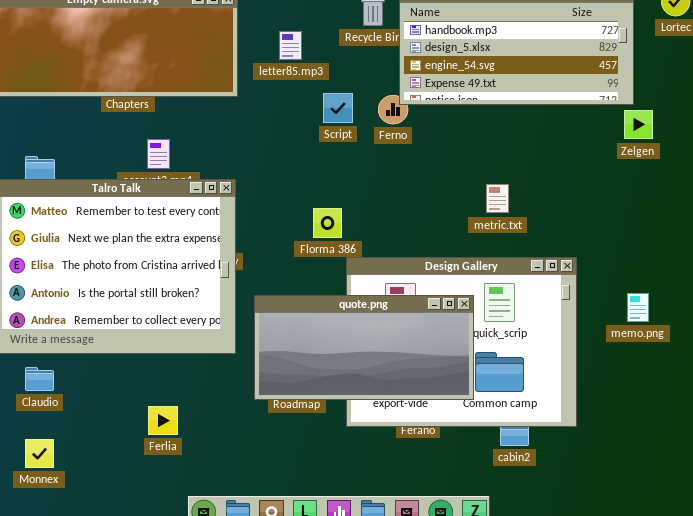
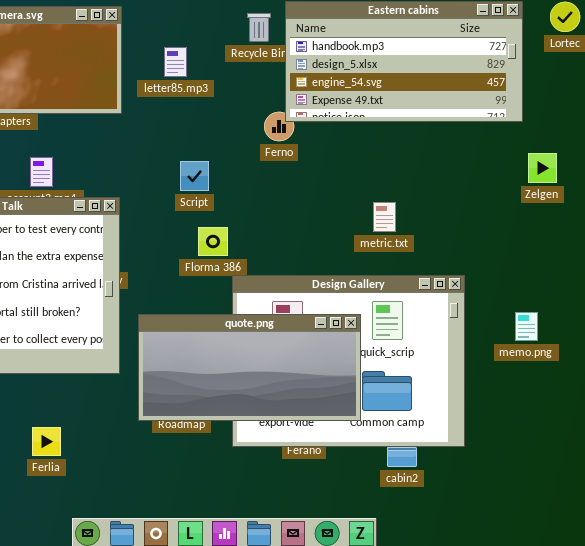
Script: [323,93,353,123] -> [180,161,209,191], moved
Zelgen: [624,110,653,139] -> [528,153,557,183], moved

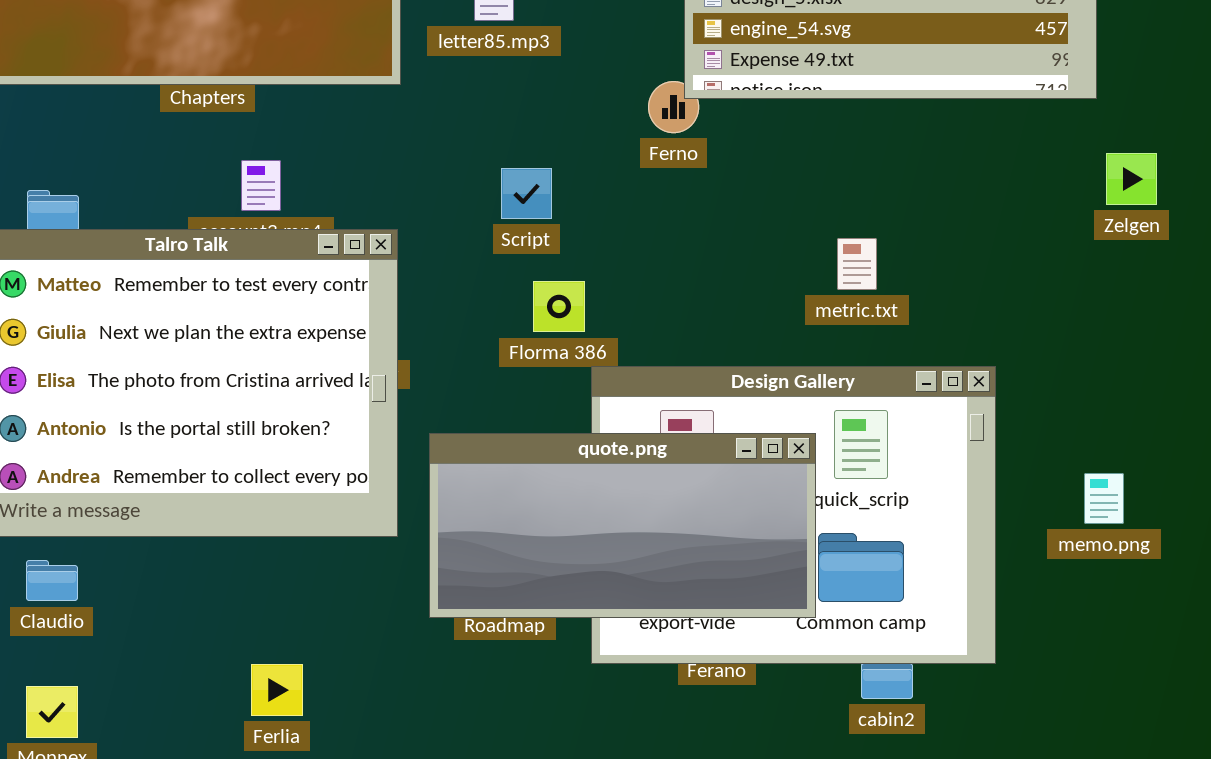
memo.png: [515,312,538,341] -> [1084,473,1124,524], moved
Ferlia: [32,427,61,456] -> [251,664,303,716], moved

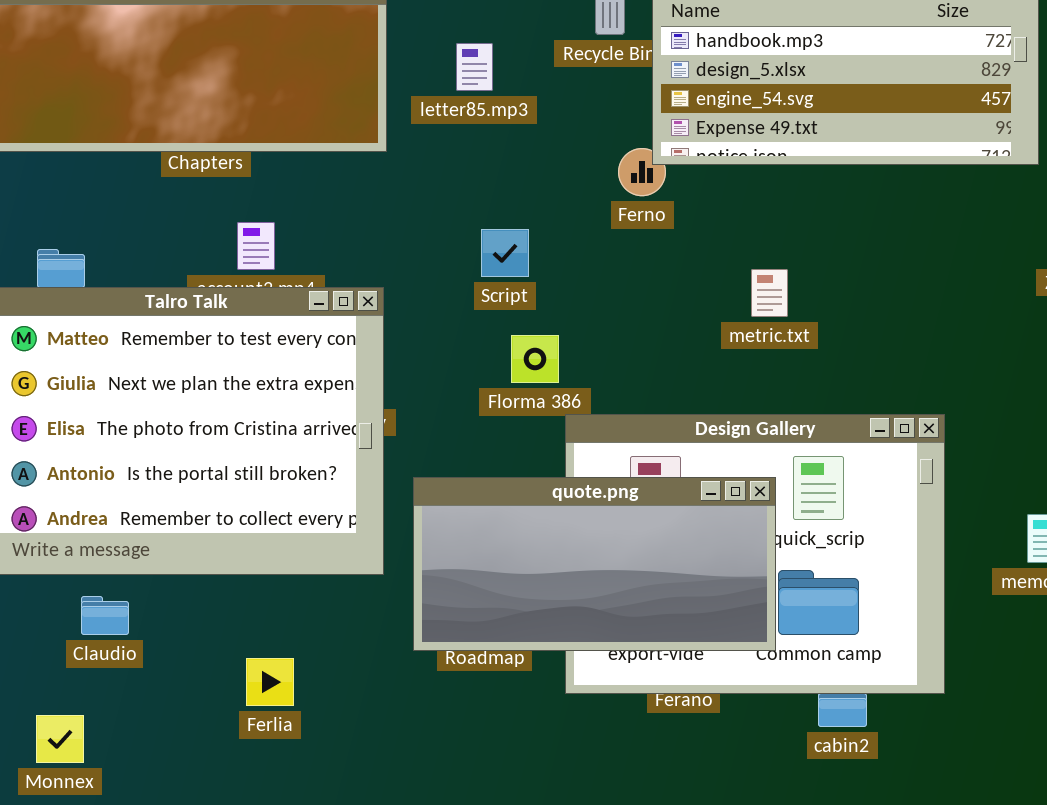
metric.txt: [837,238,877,290] -> [751,269,788,317], moved
Claudio: [26,560,78,601] -> [81,596,129,635], moved
Ferlia: [251,664,303,716] -> [246,658,294,706], moved

